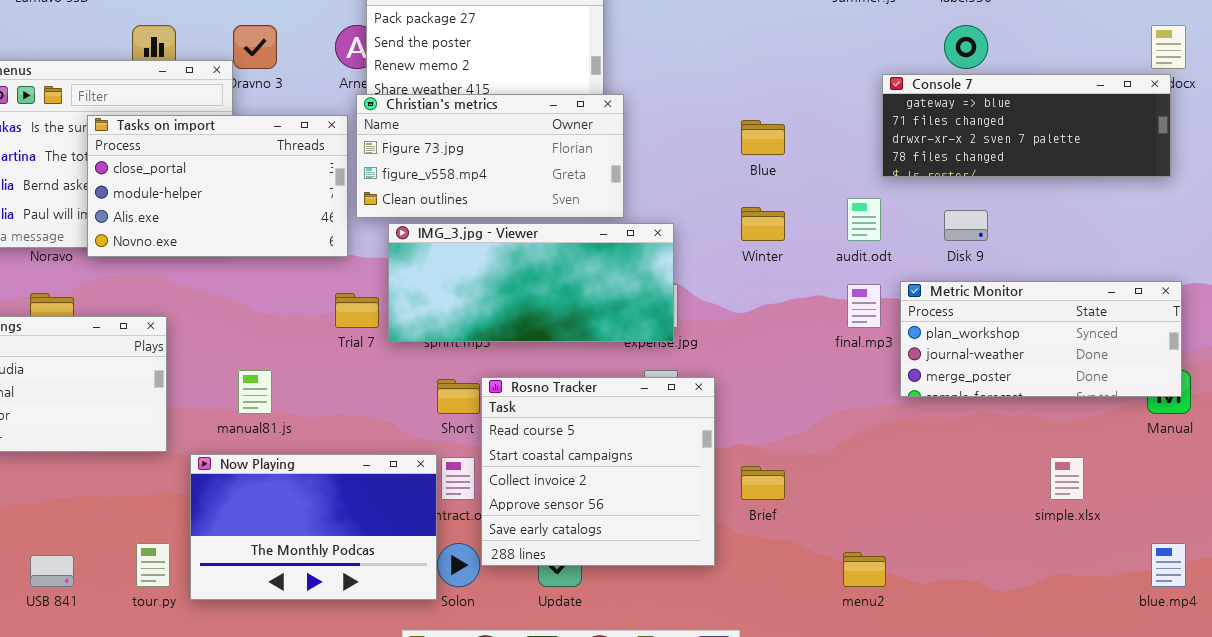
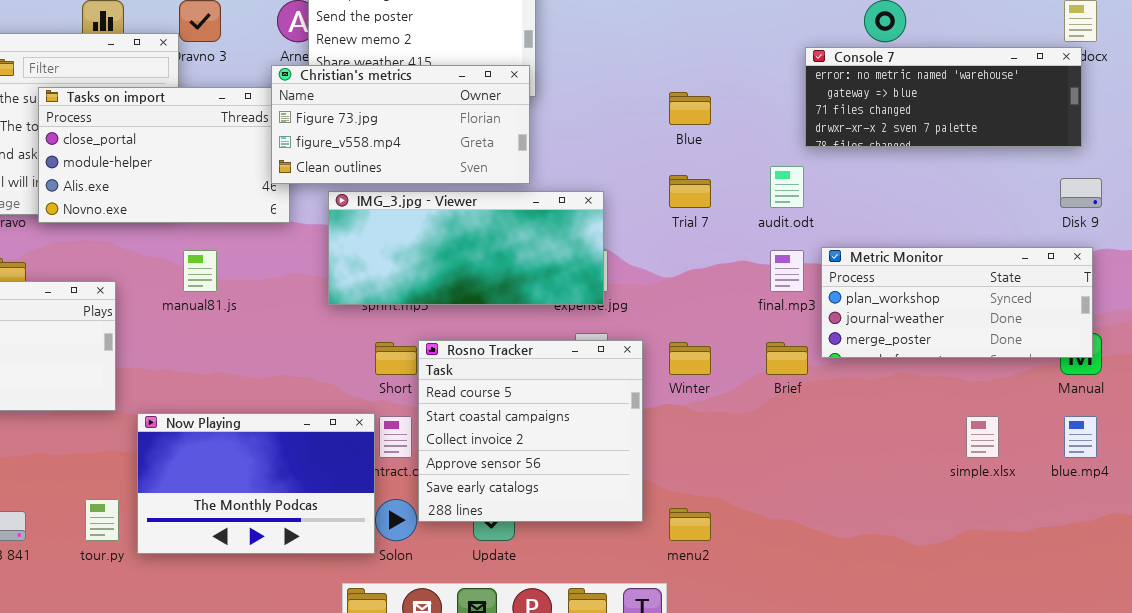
Console 7: [882,74,1171,177] -> [805,47,1082,147], scrolled up 1 row
Christian's metrics: [356,94,624,218] -> [271,65,530,184], moved
Winter: [741,207,785,241] -> [669,342,711,375], moved
Disk 9: [944,210,988,241] -> [1060,178,1102,208], moved
Trial 7: [335,293,379,328] -> [669,175,711,208], moved
manual81.js: [238,370,272,414] -> [183,250,217,292], moved
Brief: [741,466,785,500] -> [766,342,808,375], moved
blue.mp4: [1151,543,1186,587] -> [1064,416,1097,458], moved
menu2: [843,552,886,587] -> [669,508,711,541], moved

